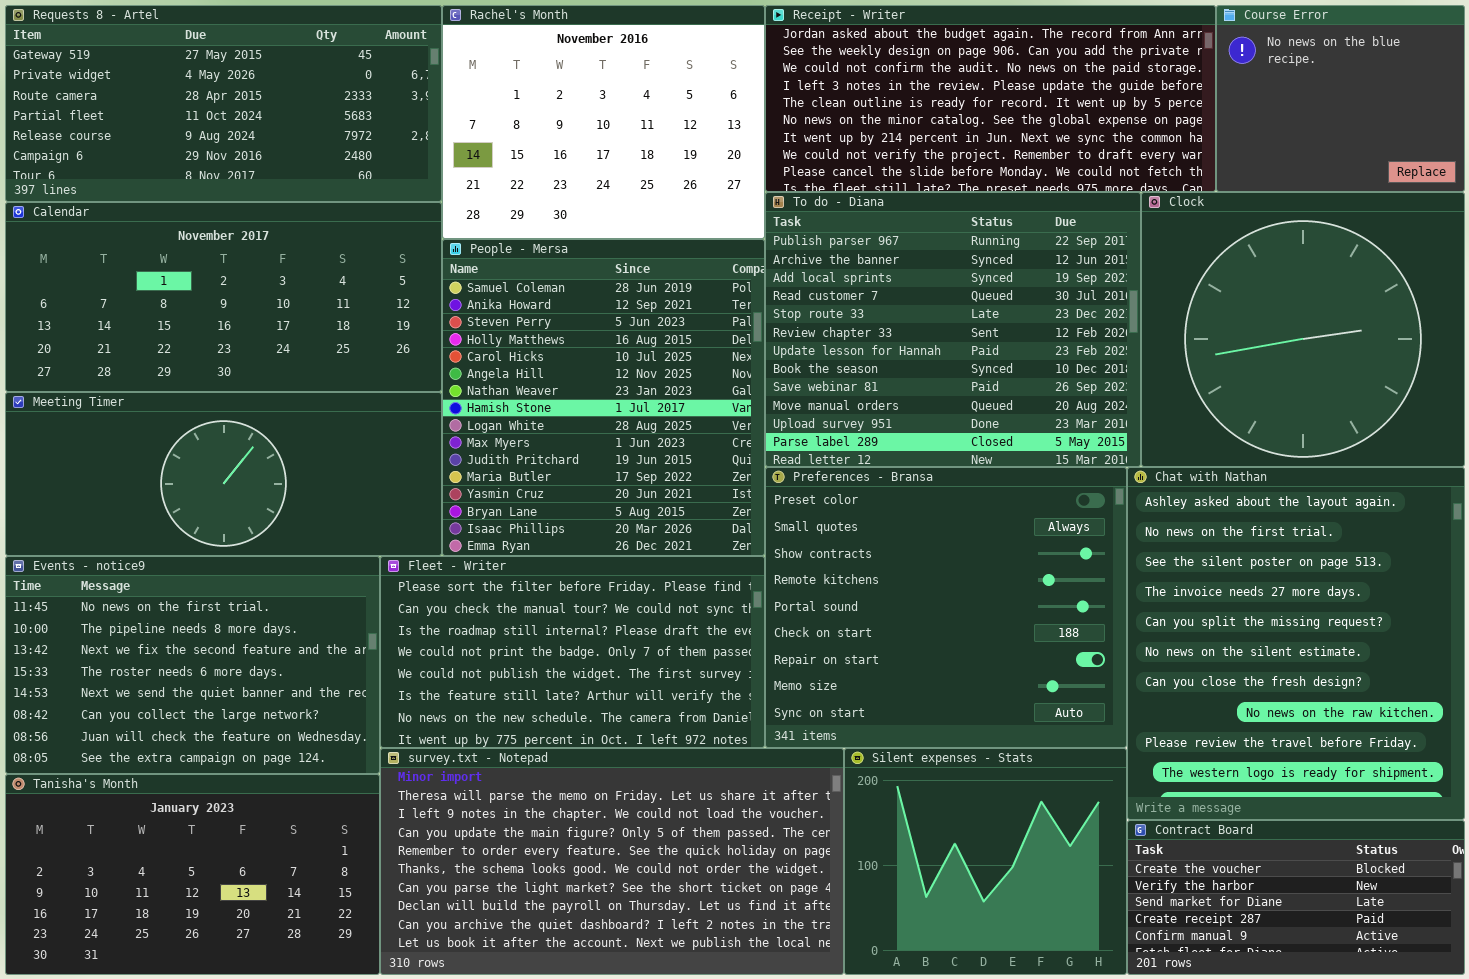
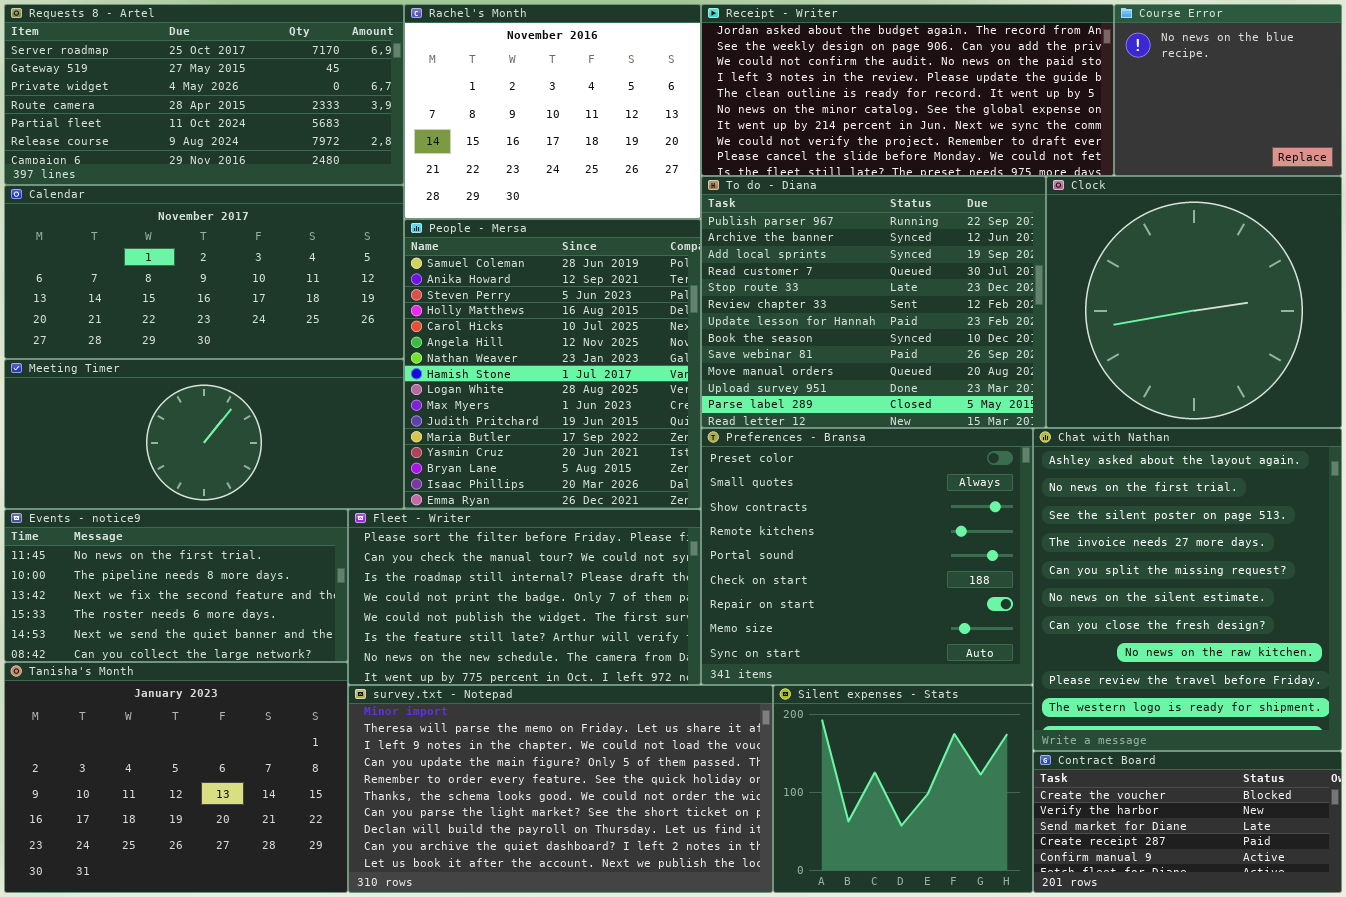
Requests 8 - Artel: [5,5,442,202] -> [4,4,404,185], scrolled up 1 row
Events - notice9: [5,556,380,774] -> [4,509,348,662], resized
Tanisha's Month: [5,774,380,975] -> [4,662,348,893], resized

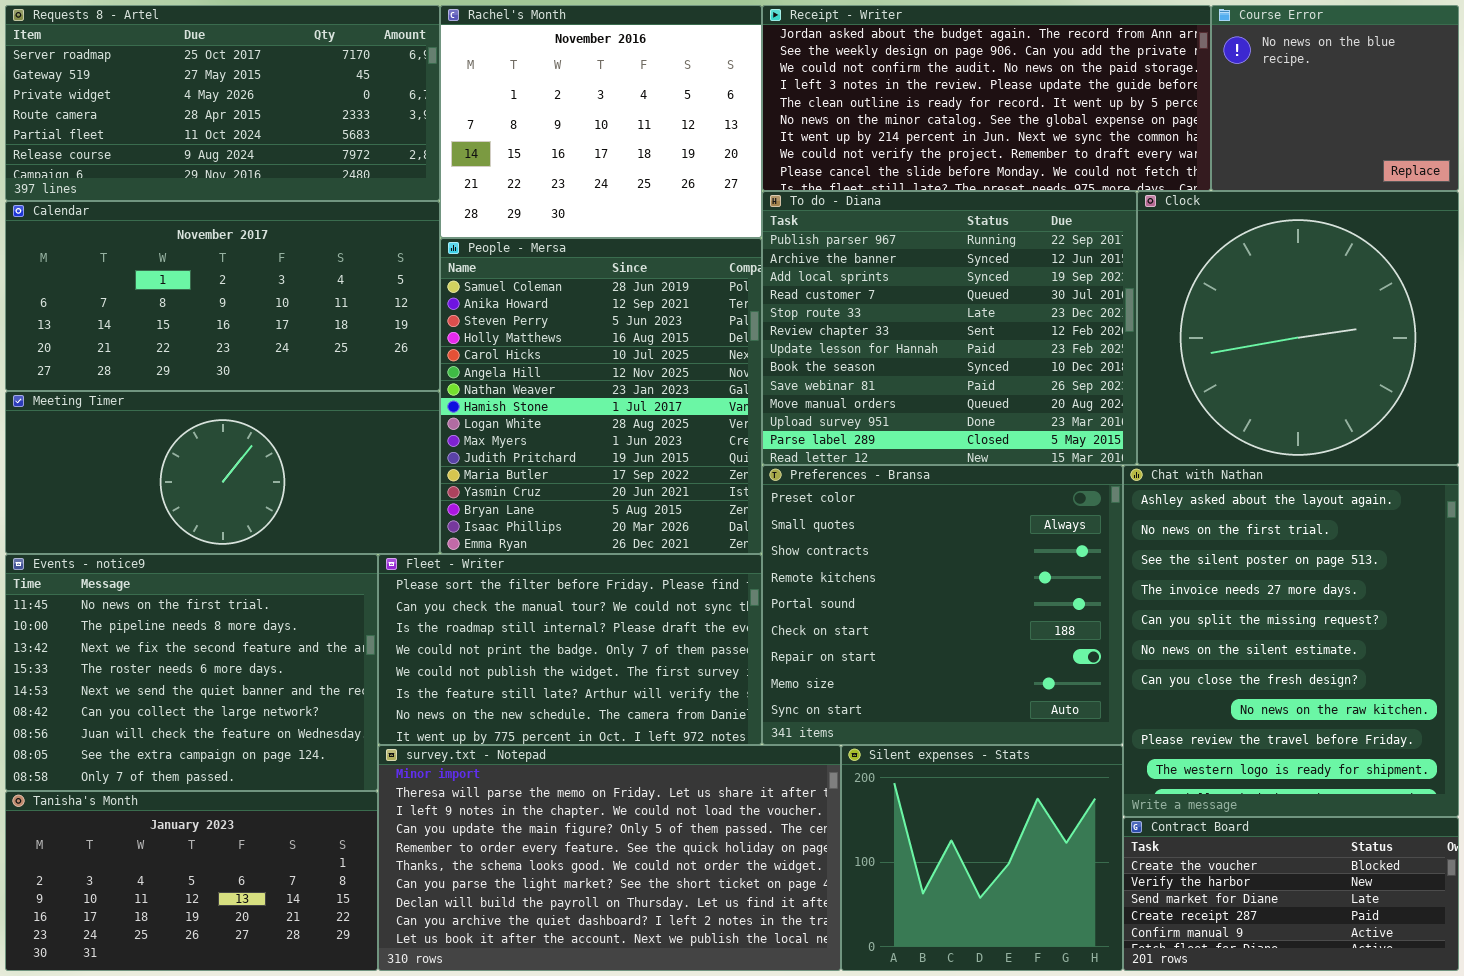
Events - notice9: [4,509,348,662] -> [5,554,378,791], resized
Tanisha's Month: [4,662,348,893] -> [5,791,378,971], resized

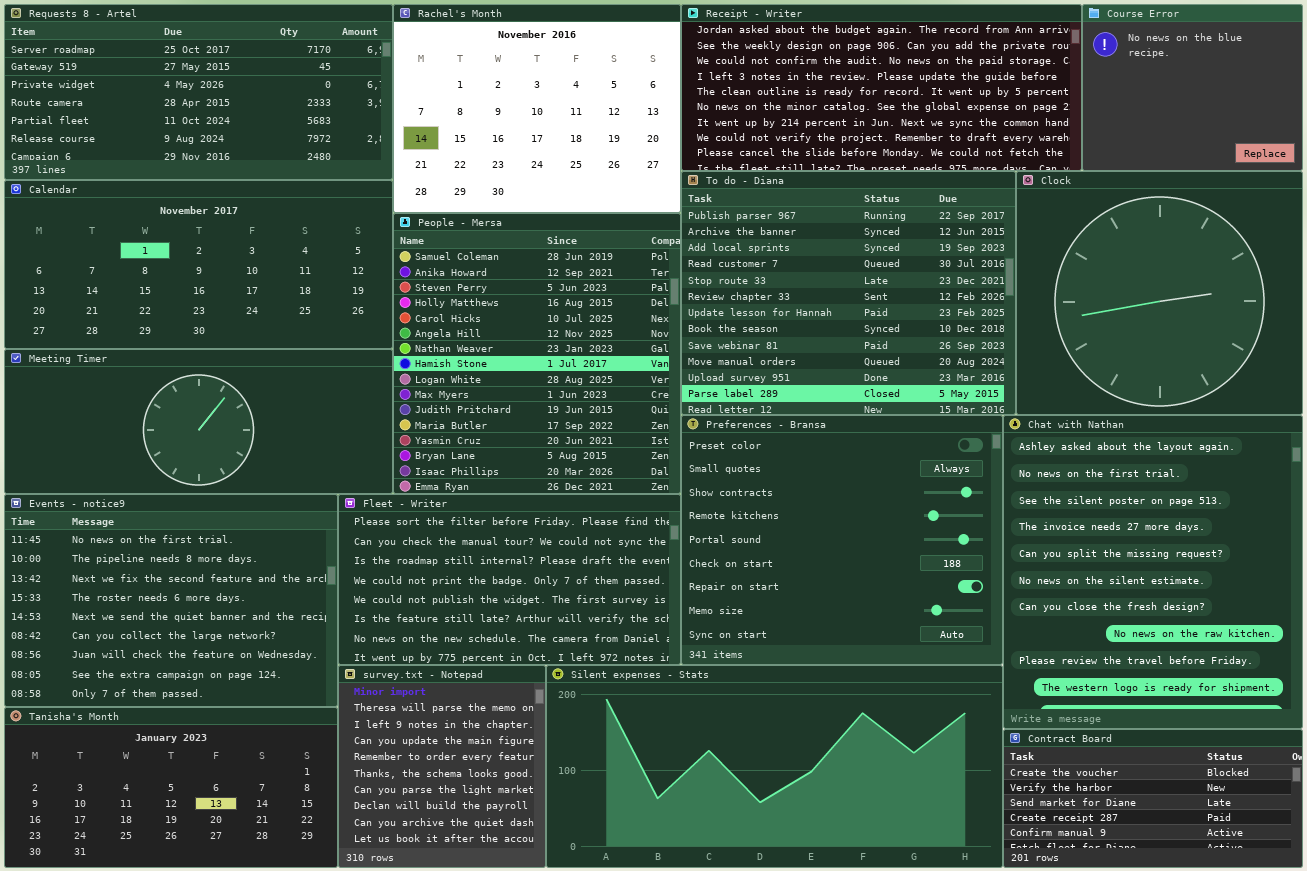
survey.txt - Notepad: [378,745,841,971] -> [338,665,546,868], resized
Silent expenses - Stats: [841,745,1123,971] -> [546,665,1003,868], resized

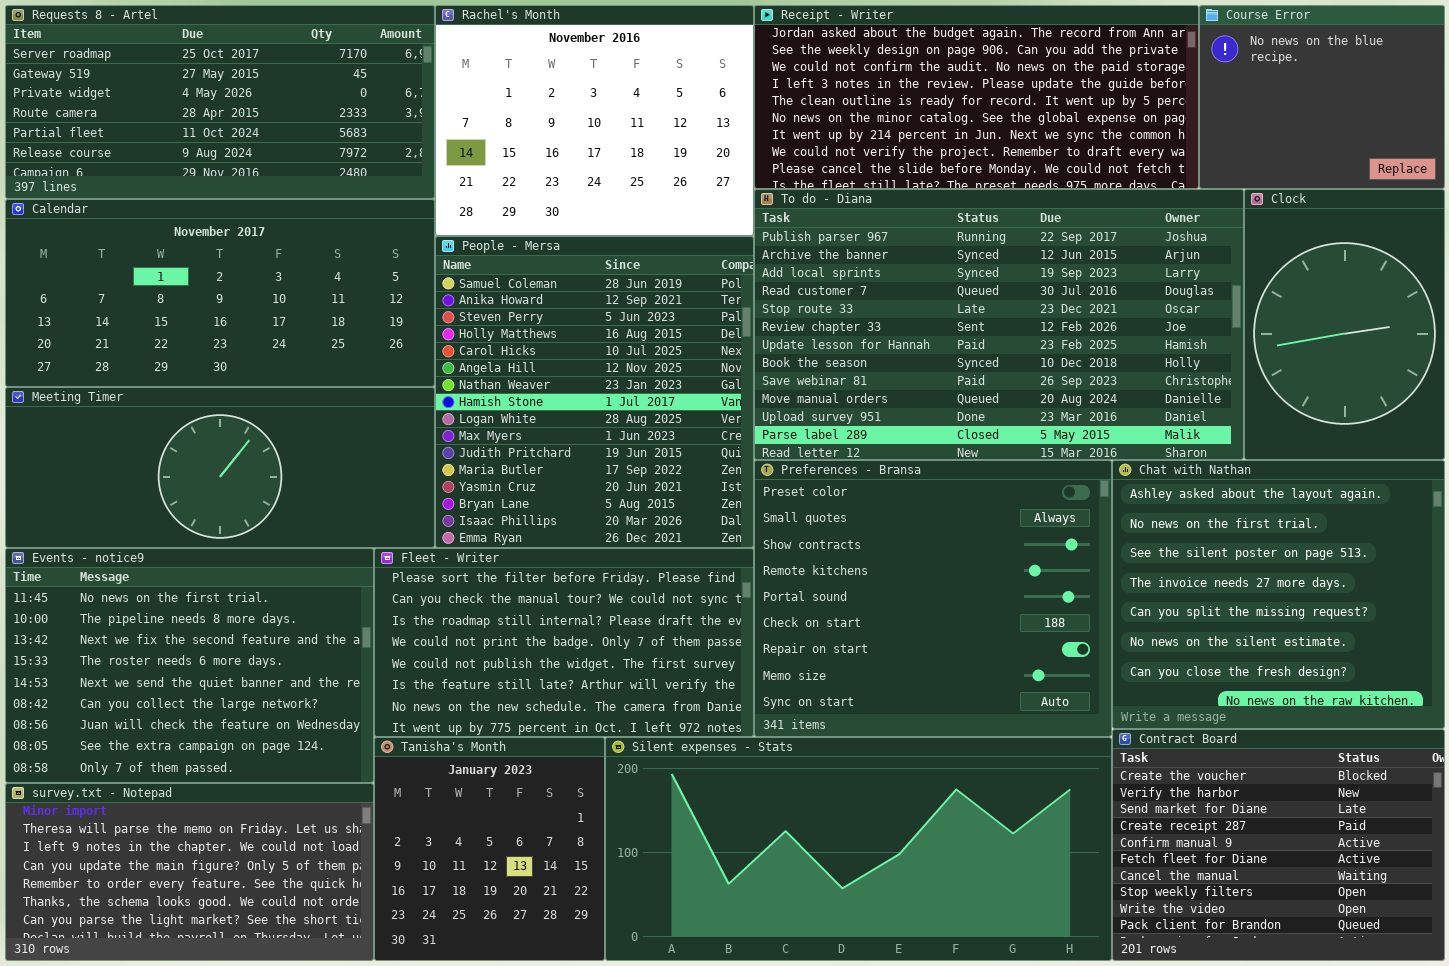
To do - Diana: [681,171,1016,415] -> [754,189,1244,460], resized
Clock: [1016,171,1303,415] -> [1244,189,1445,460], resized
Chat with Nathan: [1003,415,1303,729] -> [1112,460,1445,729], resized
survey.txt - Notepad: [338,665,546,868] -> [5,783,374,961], moved, resized
Tanisha's Month: [4,707,338,868] -> [374,737,605,961], moved, resized
Contract Board: [1003,729,1303,868] -> [1112,729,1445,961], resized

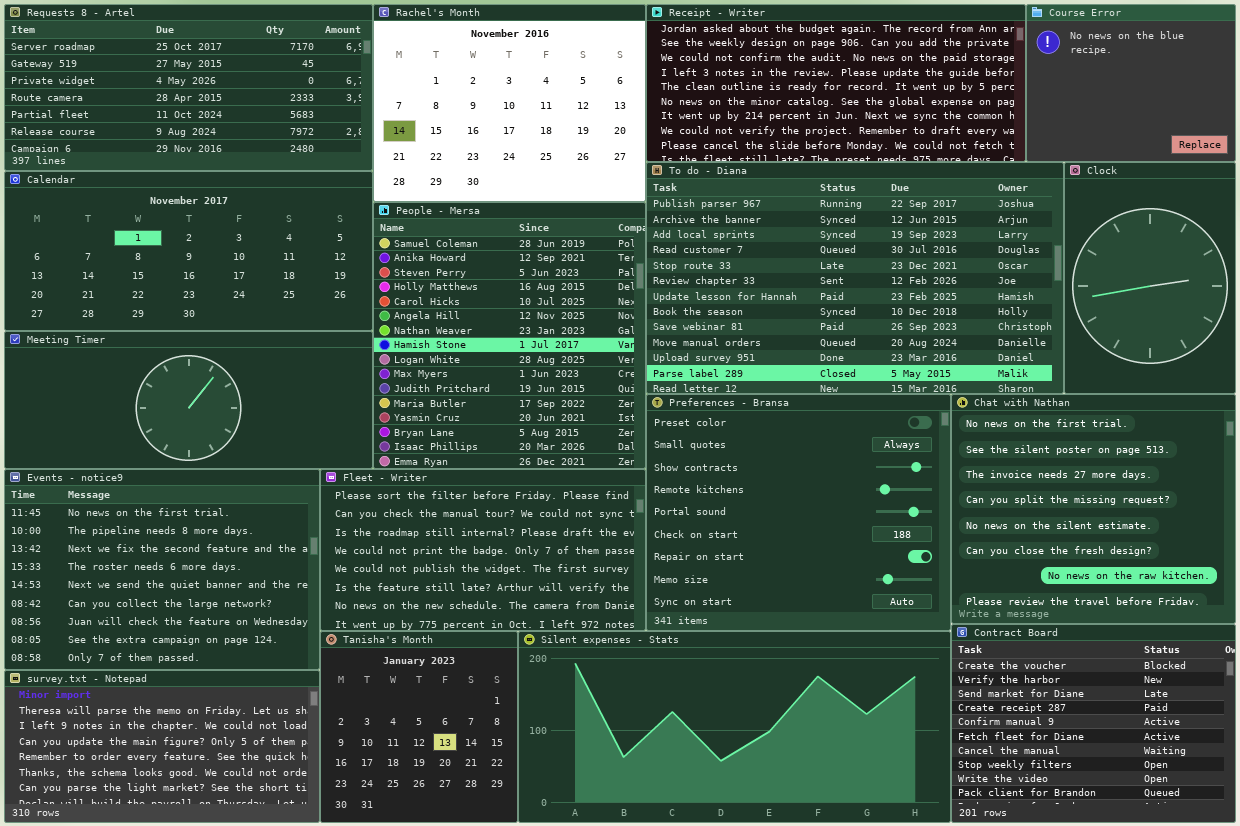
Chat with Nathan: [1112,460,1445,729] -> [951,394,1236,624], scrolled down 1 row

